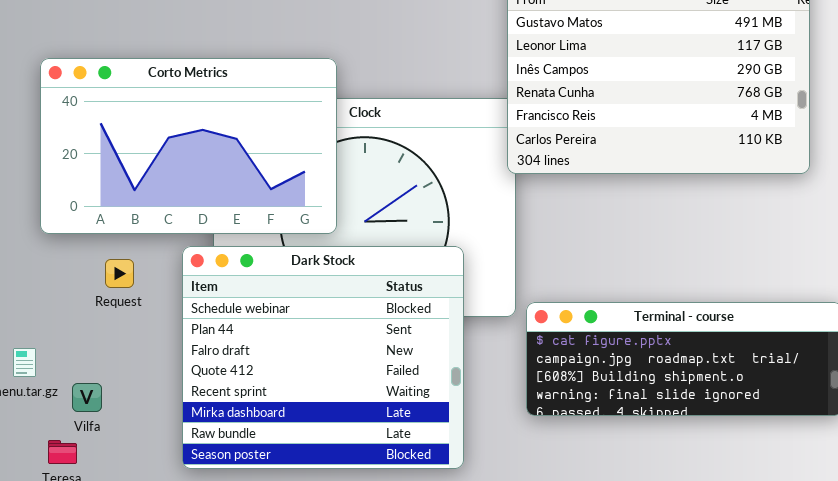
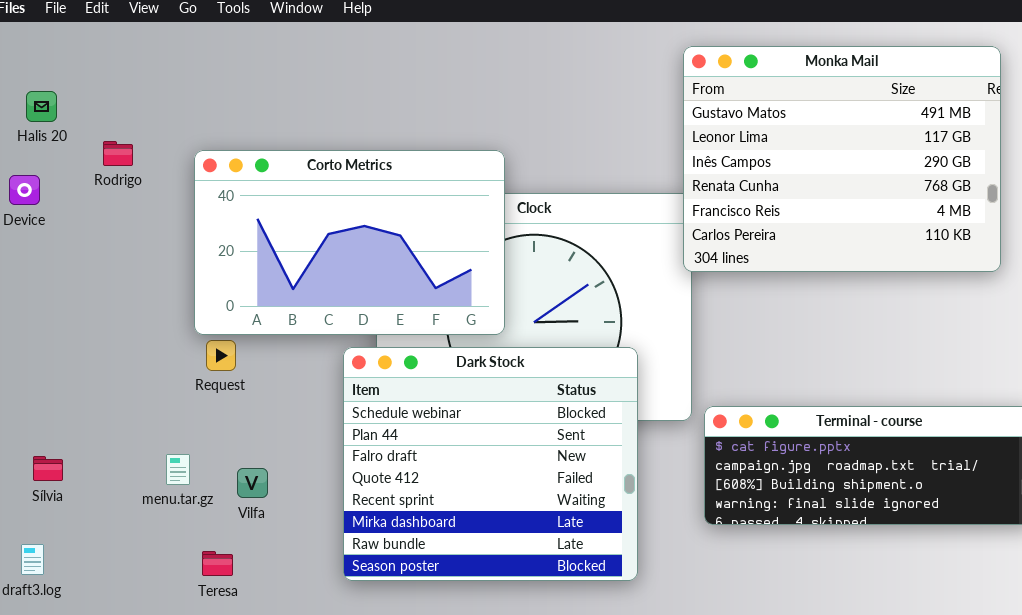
Request: [105,259,134,288] -> [206,340,236,371], moved
Vilfa: [72,383,102,412] -> [237,468,268,498], moved

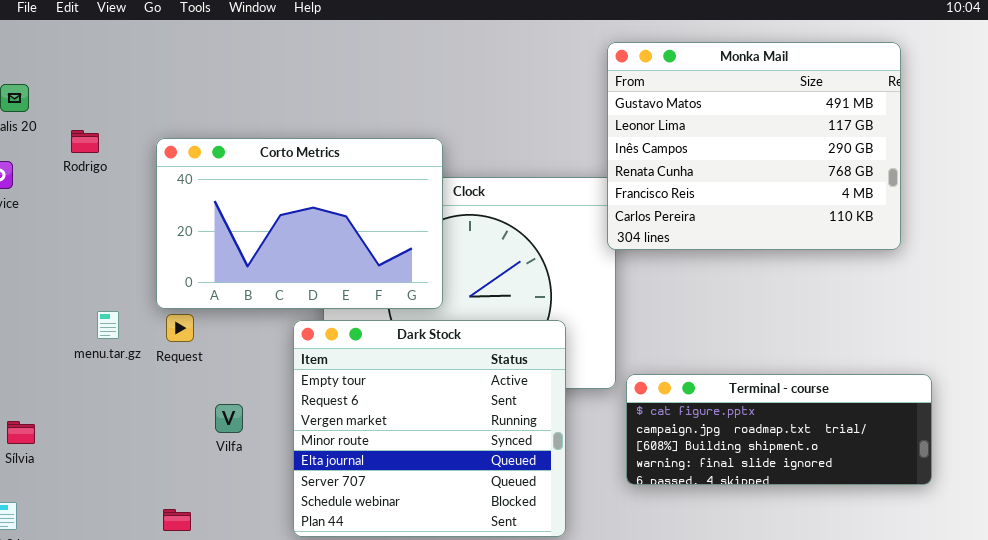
Dark Stock: [343,347,638,581] -> [293,320,566,537], scrolled up 6 rows
menu.tar.gz: [166,454,190,485] -> [97,311,119,339], moved
Vilfa: [237,468,268,498] -> [215,404,243,433], moved

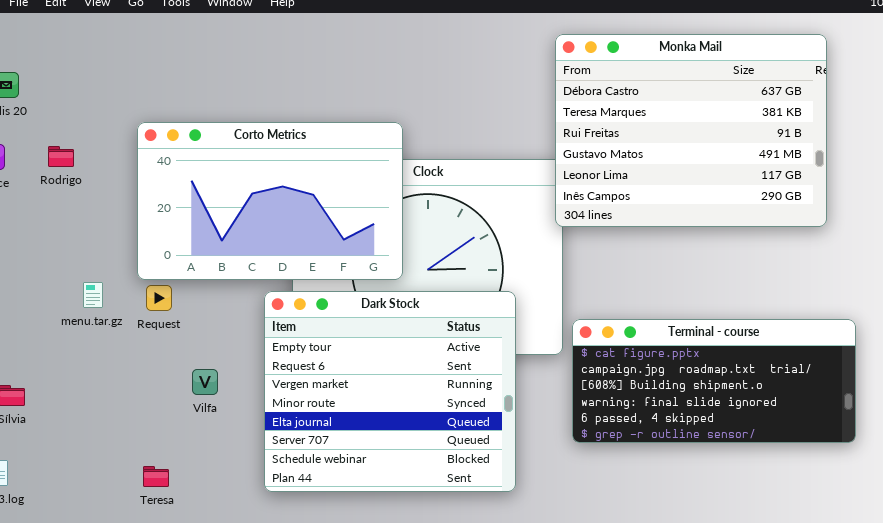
Monka Mail: [607,42,901,250] -> [555,34,827,227], scrolled up 3 rows
Rodrigo: [71,130,99,153] -> [48,146,74,167], moved
Terminal - course: [626,374,932,485] -> [572,319,856,443], resized

